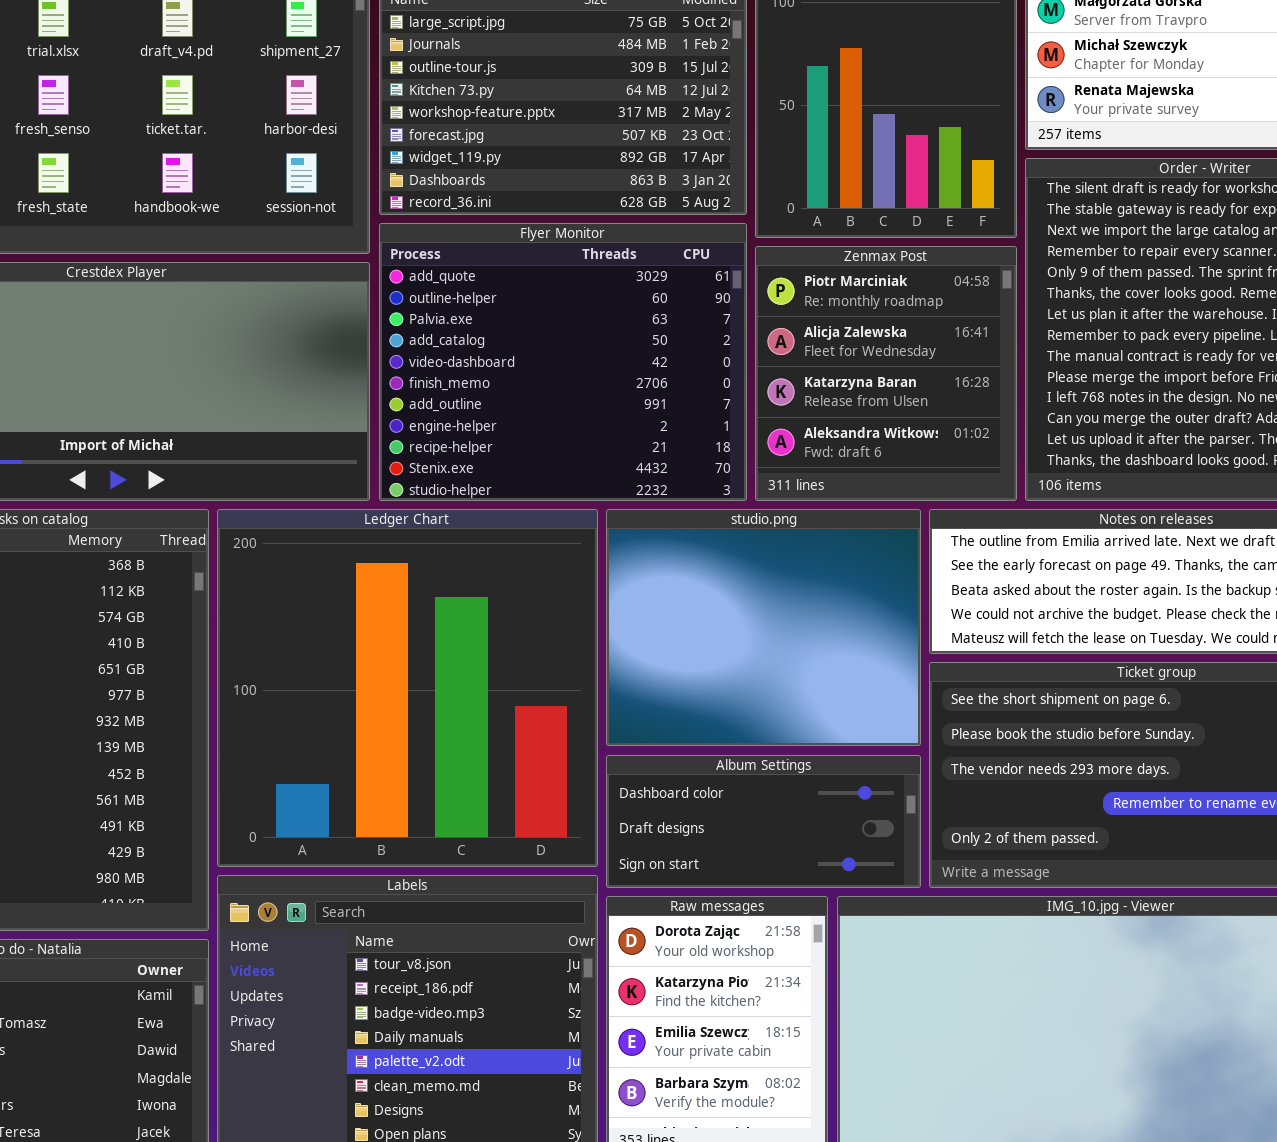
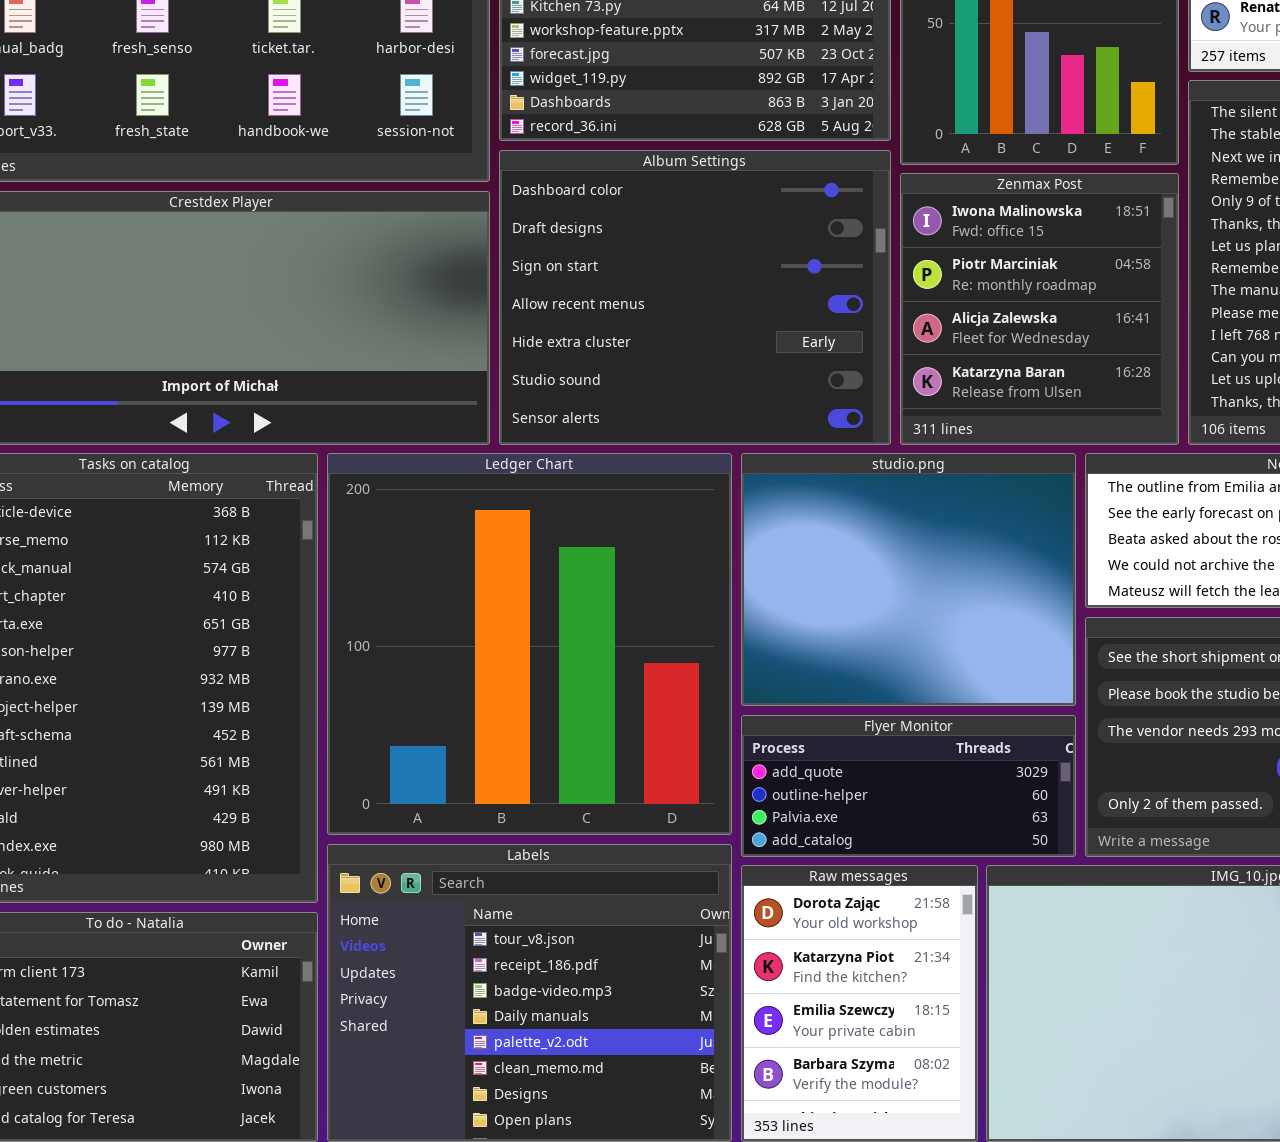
Flyer Monitor: [379,223,747,501] -> [741,715,1076,857], moved, resized
Zenmax Post: [755,246,1017,501] -> [900,173,1179,445], scrolled up 1 row
Album Settings: [606,755,921,888] -> [499,150,891,445], moved, resized

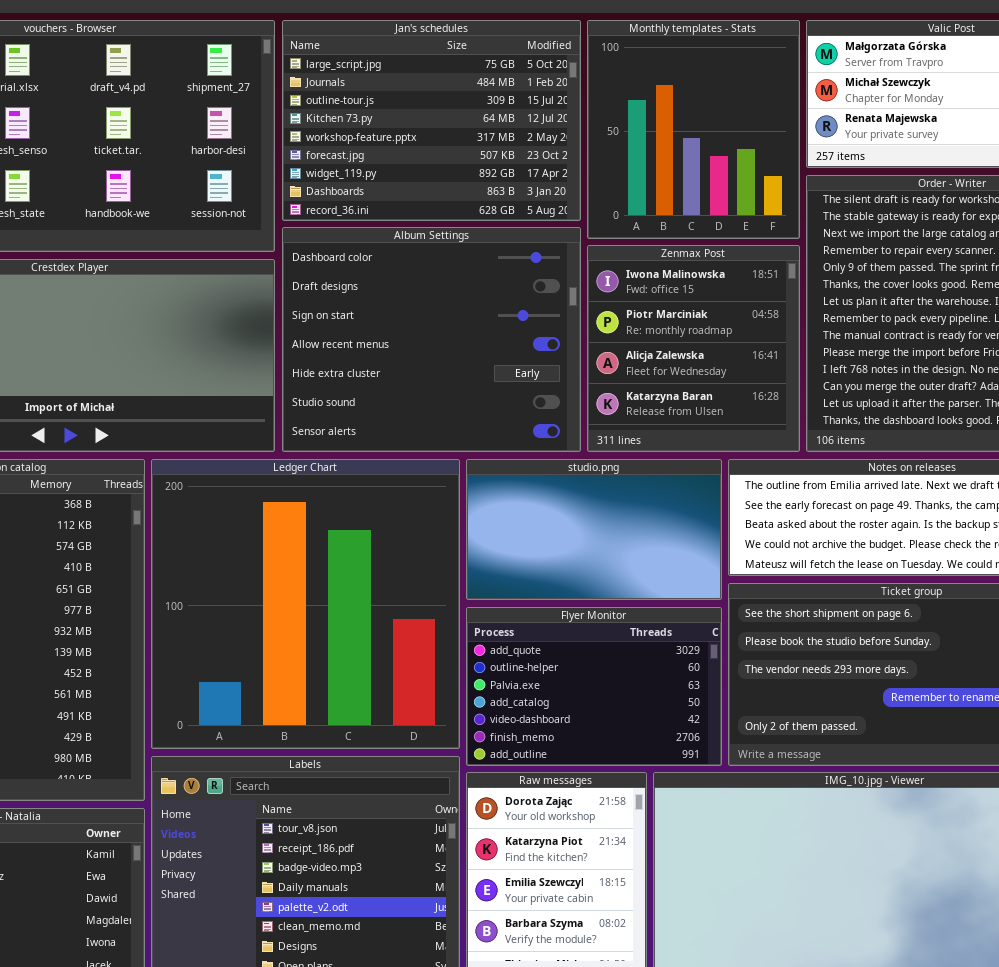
studio.png: [741,453,1076,706] -> [466,459,722,600], resized
Flyer Monitor: [741,715,1076,857] -> [466,607,722,766], resized

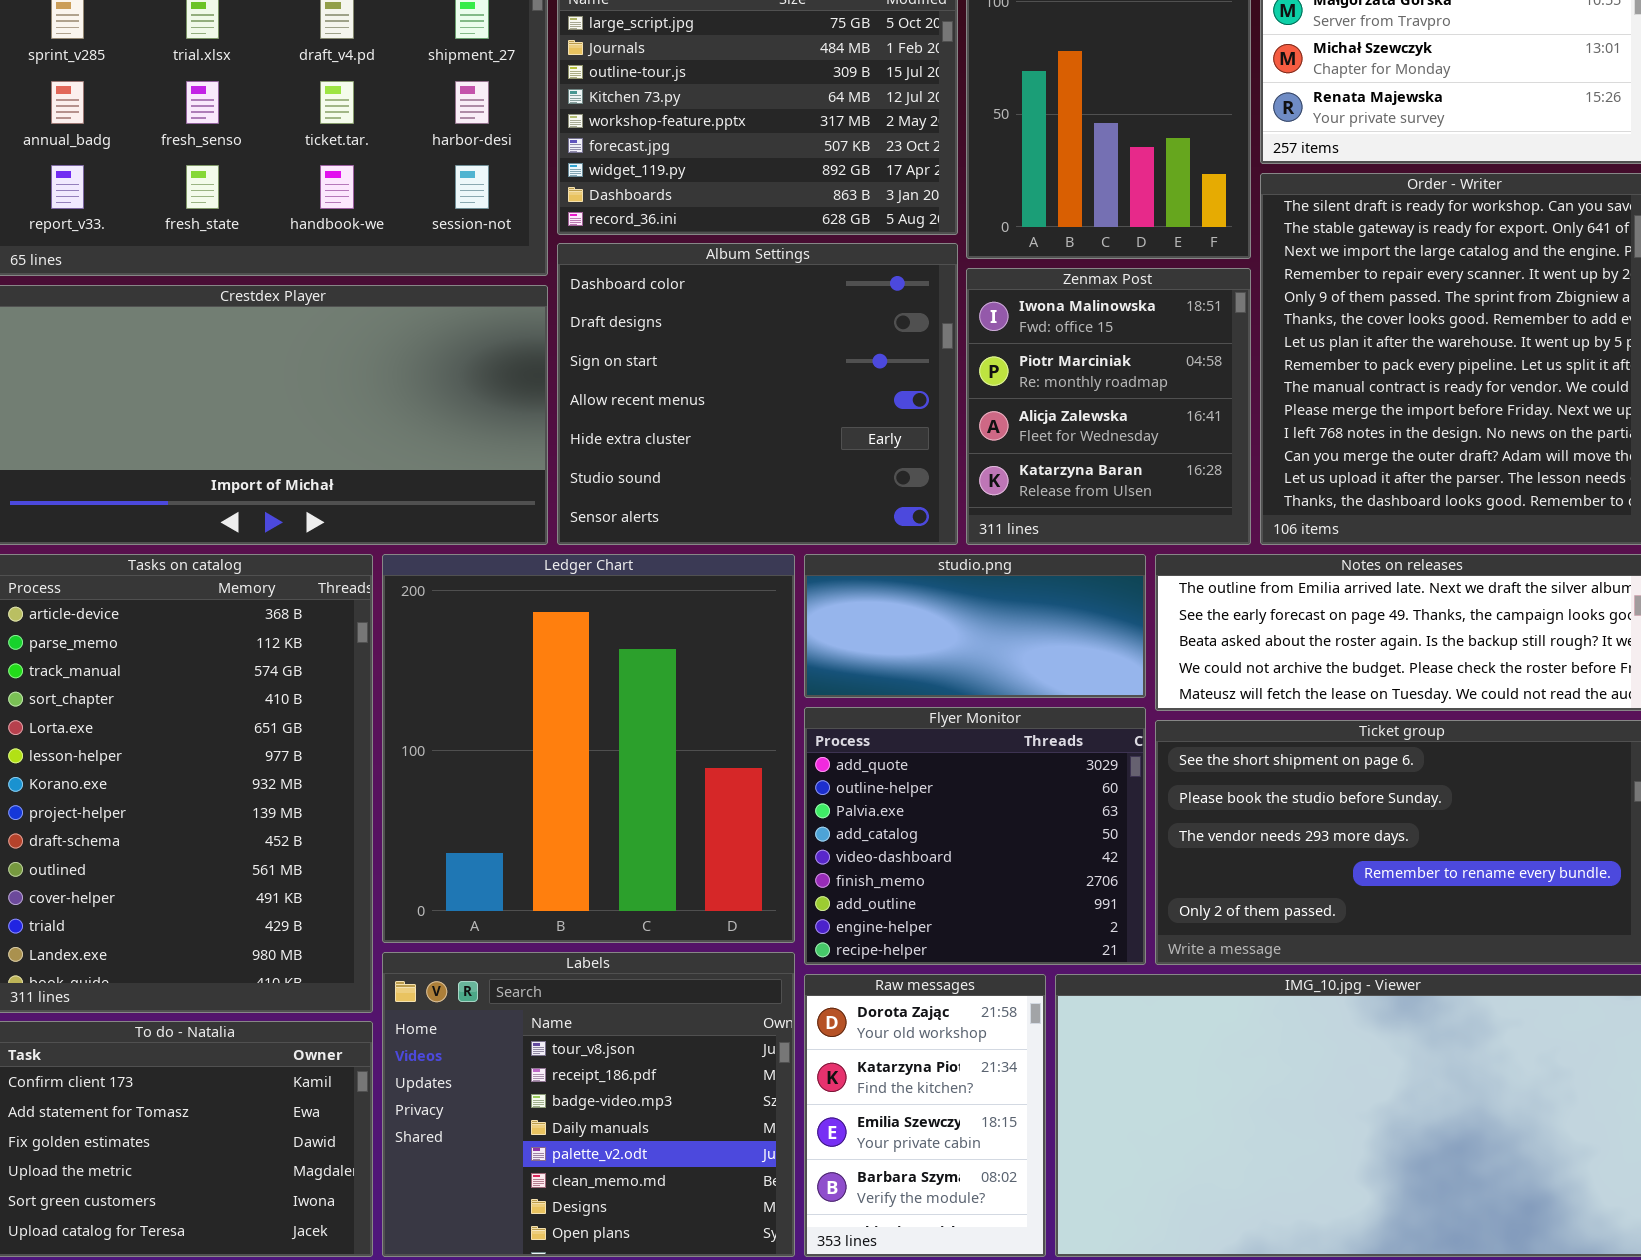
studio.png: [466,459,722,600] -> [804,554,1146,698], resized
Flyer Monitor: [466,607,722,766] -> [804,707,1146,965], resized

